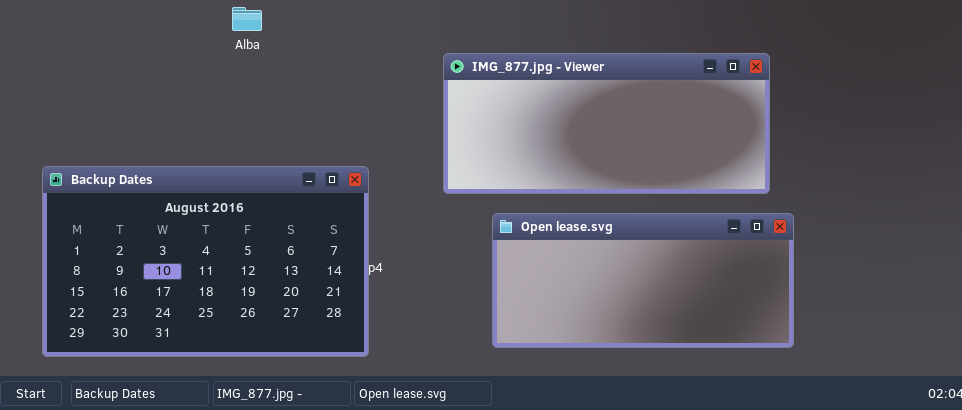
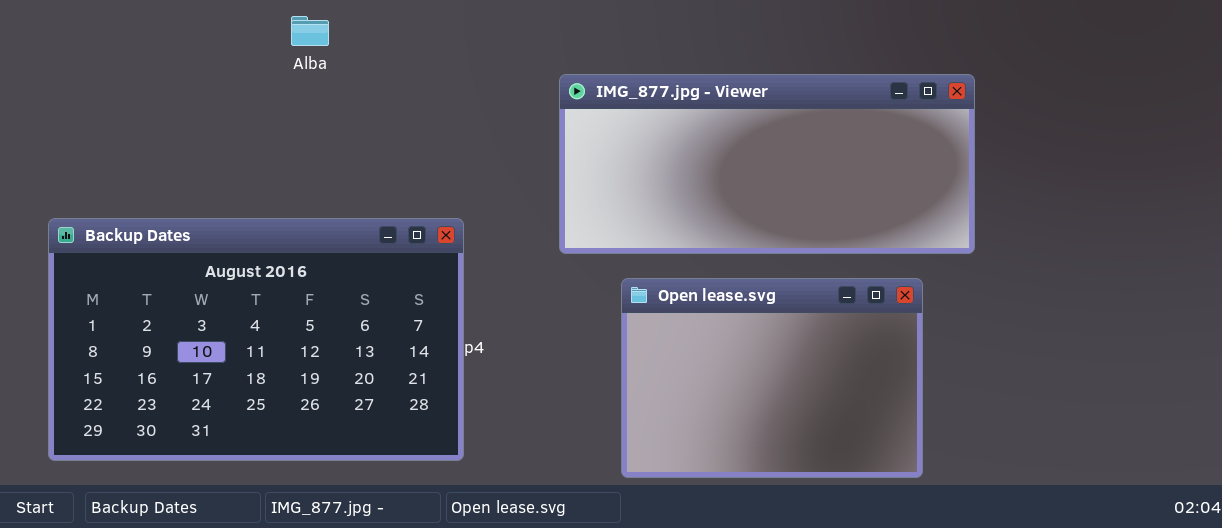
Open lease.svg: [492,213,794,348] -> [621,278,923,478], resized

